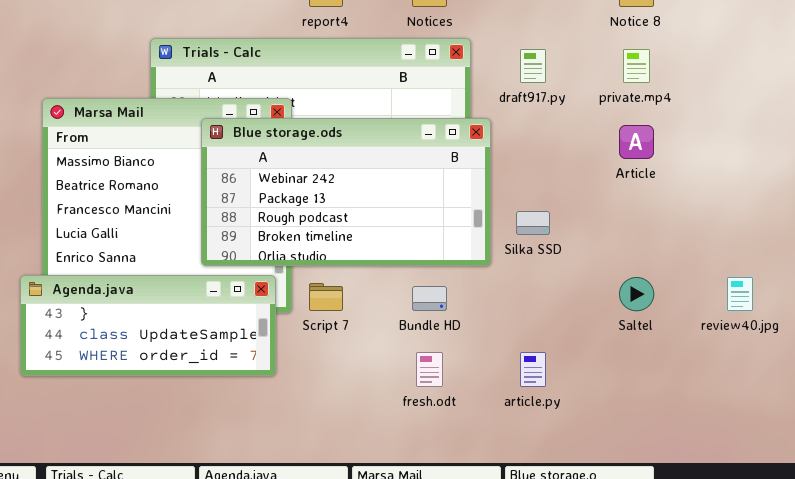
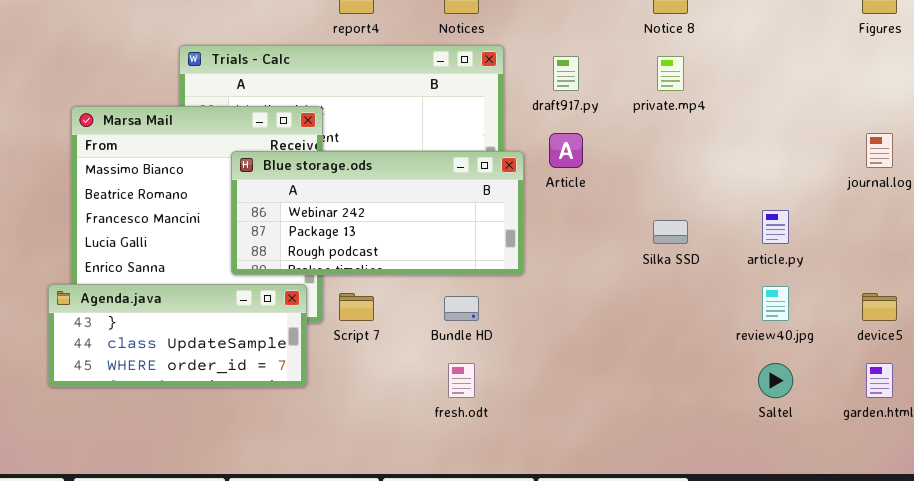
Blue storage.ods: [201,118,491,266] -> [231,151,524,275], resized
Article: [619,125,654,159] -> [549,133,583,168], moved
Silka SSD: [516,211,550,235] -> [653,220,688,244], moved
Saltel: [619,277,654,311] -> [758,363,793,398], moved
article.py: [520,352,546,387] -> [762,210,789,244], moved

